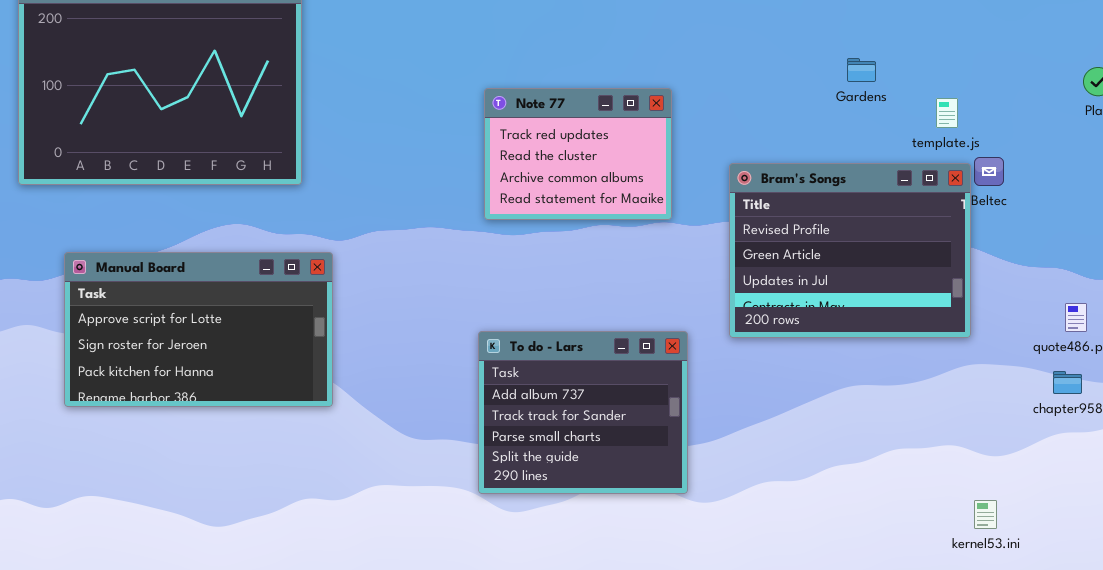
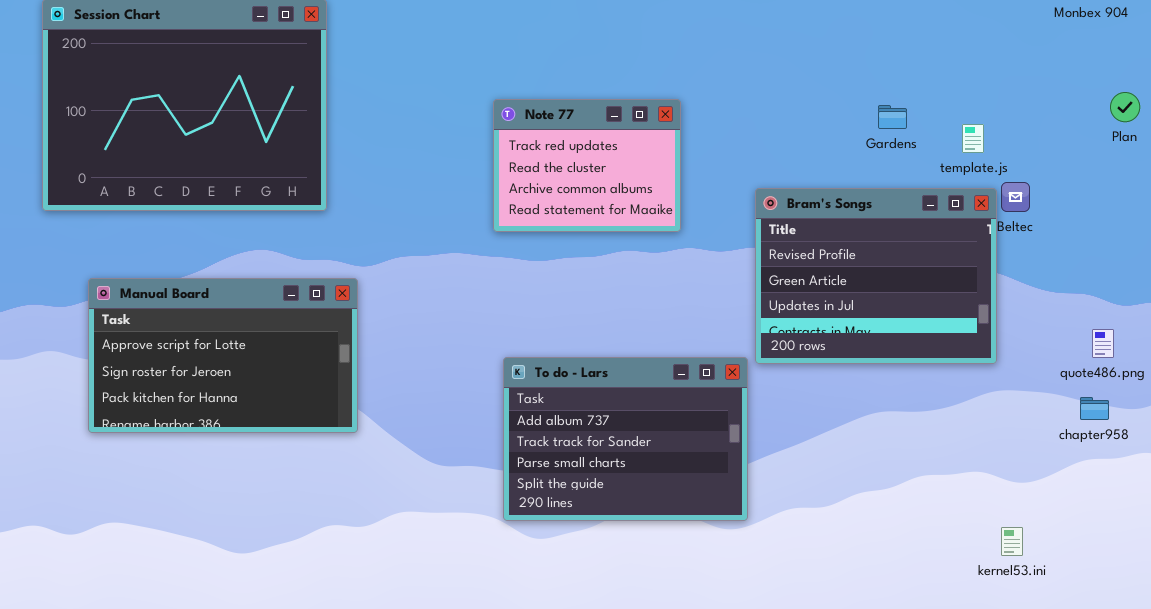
Gardens: [847,58,876,82] -> [878,105,907,129], moved
Note 77: [484,88,672,220] -> [493,99,681,232], moved
To do - Lars: [478,331,688,494] -> [503,357,748,521], resized

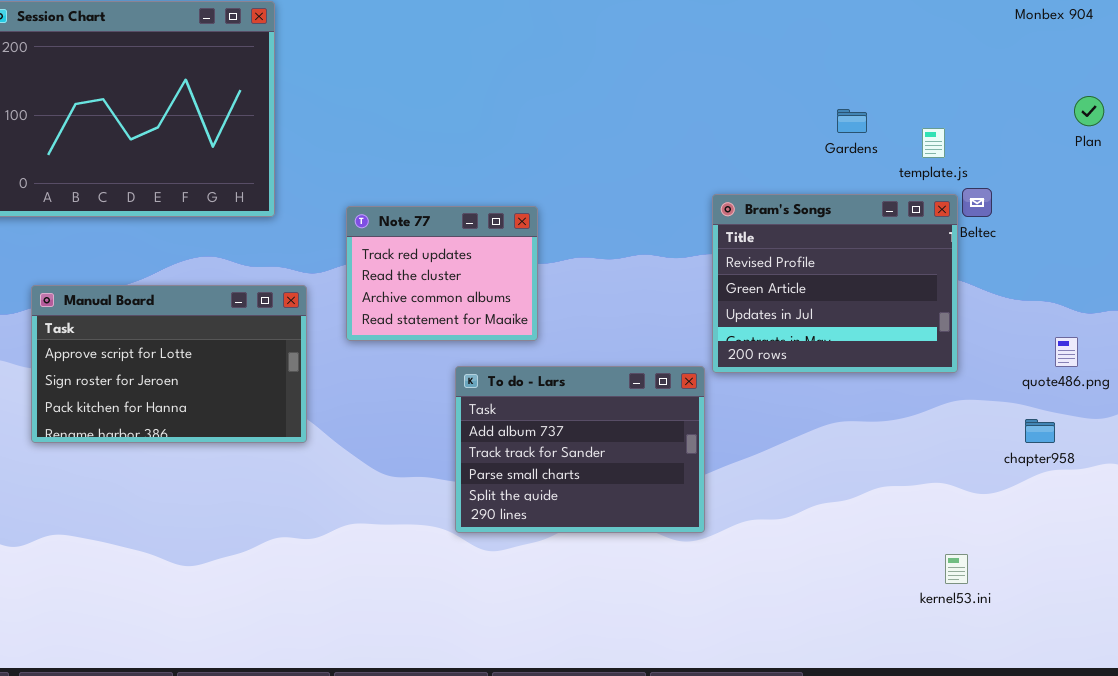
Note 77: [493,99,681,232] -> [346,206,538,341], moved
chapter958: [1080,397,1109,420] -> [1025,419,1055,443], moved
kernel53.ini: [1001,527,1023,556] -> [945,554,968,584], moved

